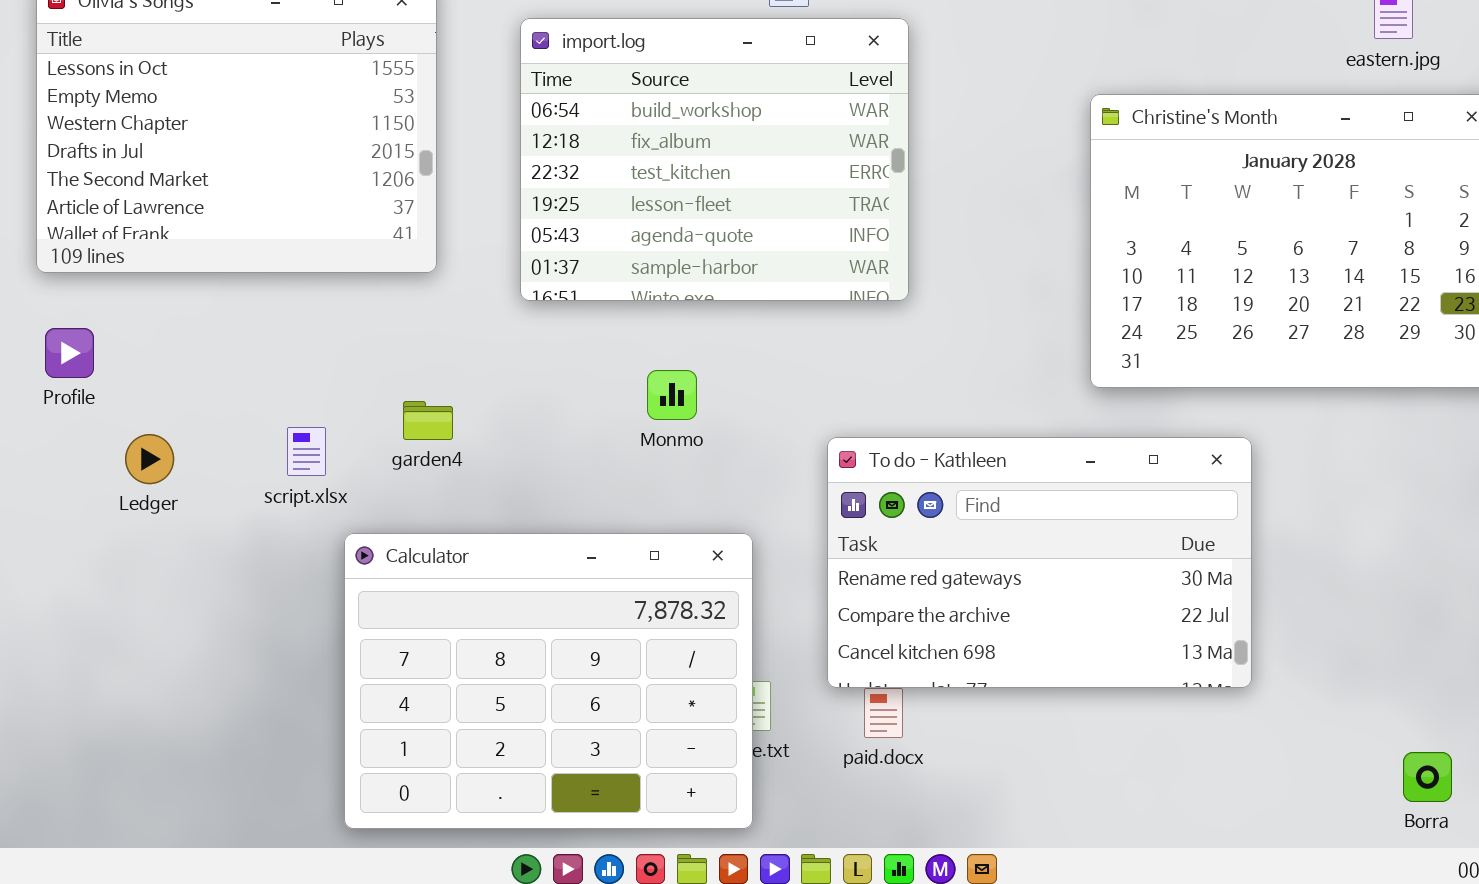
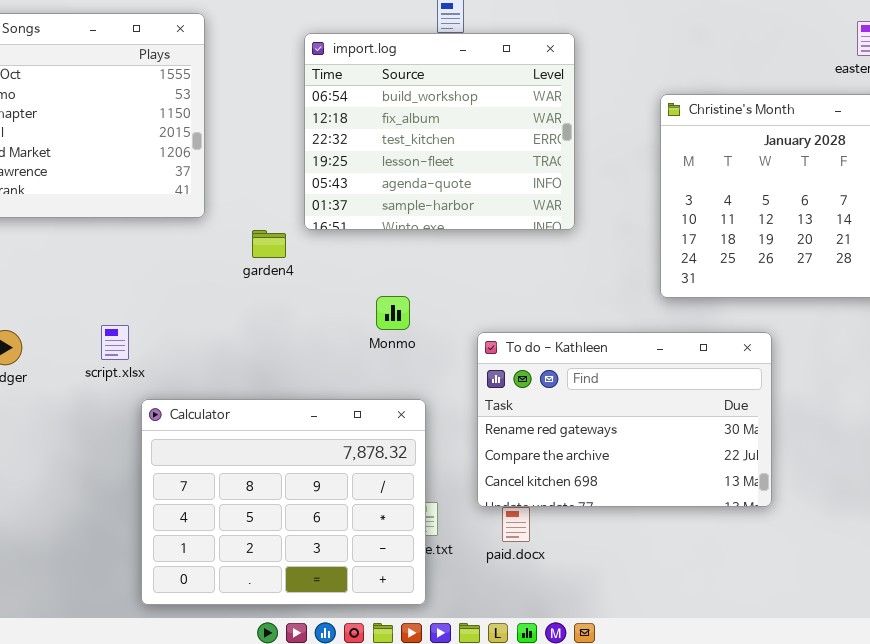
import.log: [520,18,909,301] -> [304,33,575,230], moved
Monmo: [647,370,697,420] -> [376,296,410,330], moved
garden4: [403,401,453,440] -> [252,230,286,258], moved

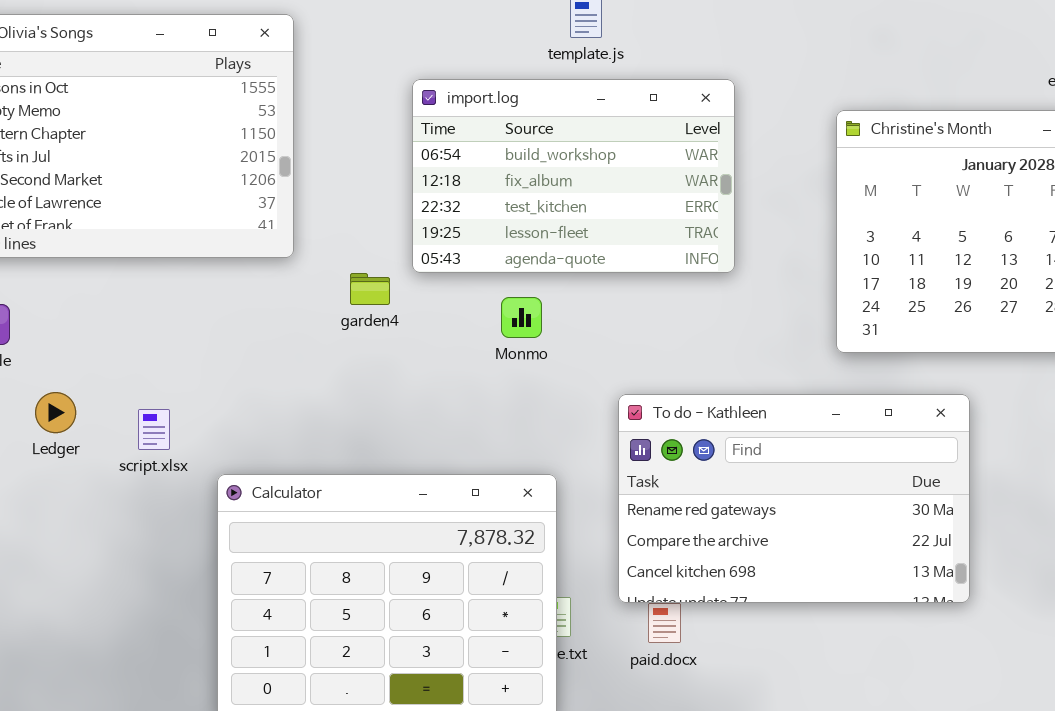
import.log: [304,33,575,230] -> [412,79,735,273], resized
Monmo: [376,296,410,330] -> [501,297,542,338], moved
script.xlsx: [101,325,129,360] -> [138,409,170,450], moved

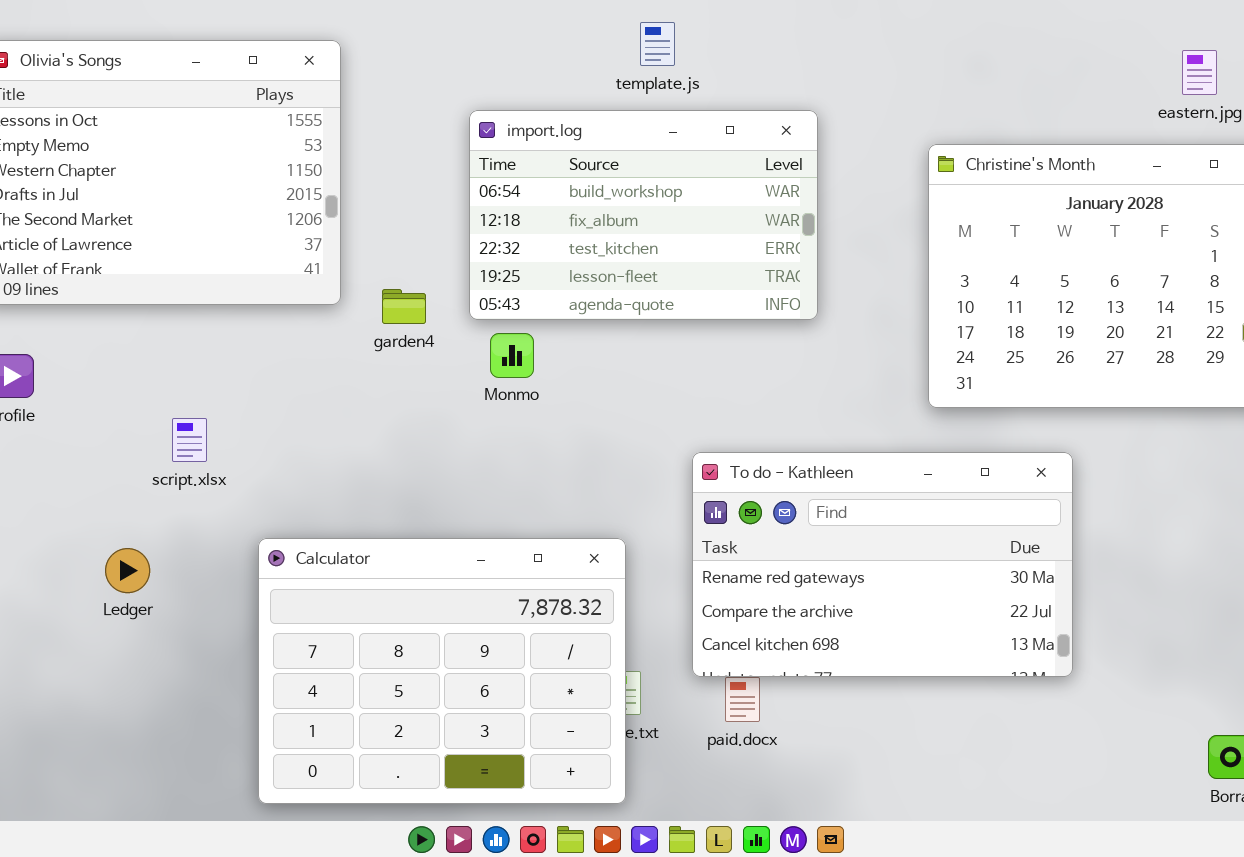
garden4: [350,273,390,305] -> [382,289,426,324], moved
Monmo: [501,297,542,338] -> [490,333,534,378], moved
Ledger: [35,392,76,433] -> [105,548,150,593], moved
script.xlsx: [138,409,170,450] -> [172,418,207,462], moved

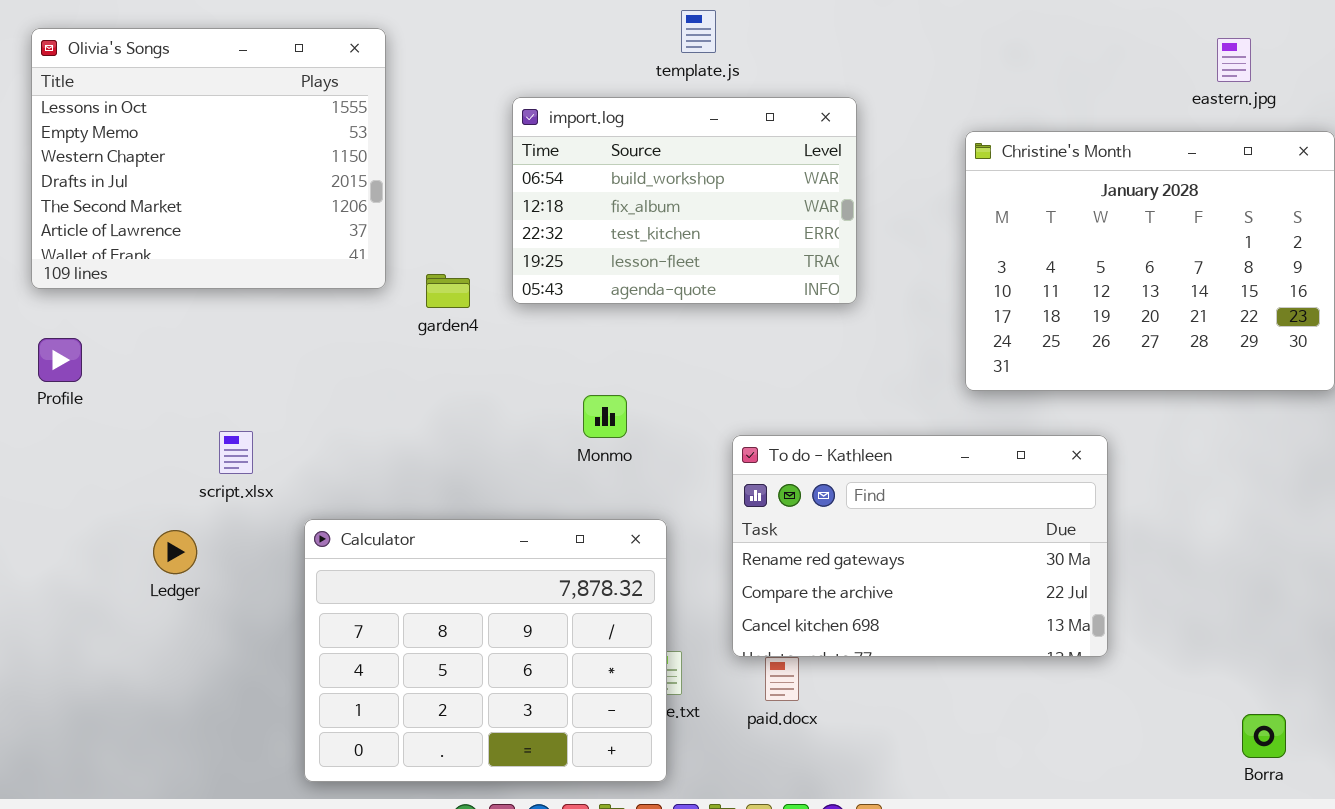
Monmo: [490,333,534,378] -> [583,395,627,438], moved
script.xlsx: [172,418,207,462] -> [219,431,253,474], moved

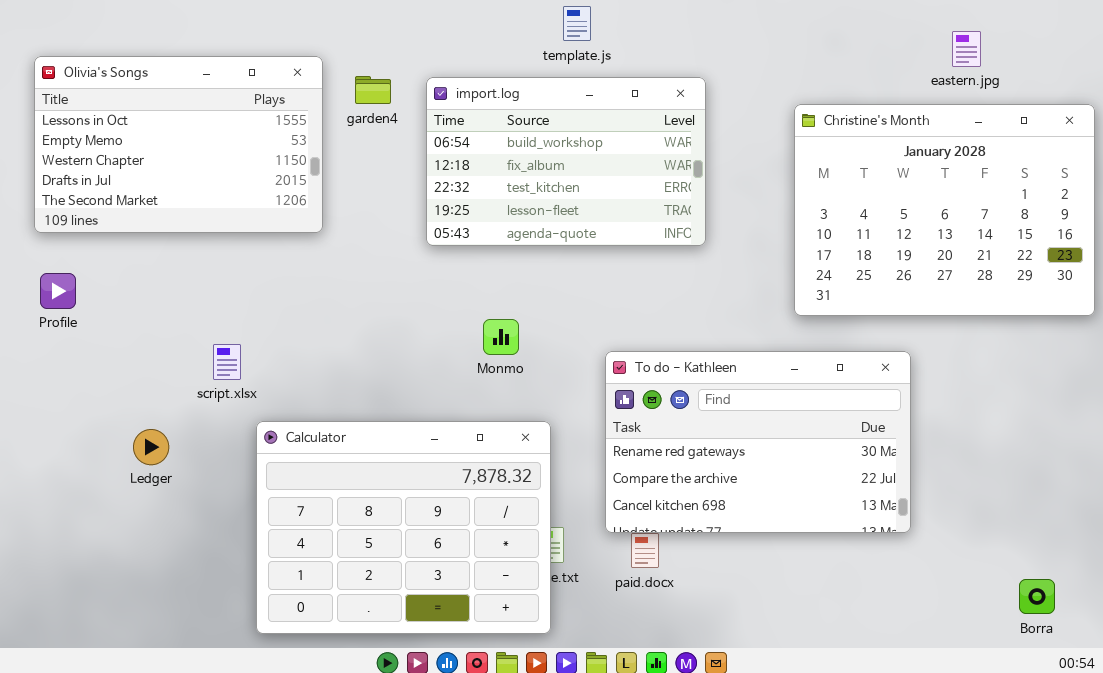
Olivia's Songs: [31,28,386,289] -> [34,56,323,233], resized
eastern.jpg: [1217,38,1251,82] -> [952,31,981,67], moved
garden4: [426,274,470,308] -> [355,76,391,104], moved
script.xlsx: [219,431,253,474] -> [213,344,241,380], moved

